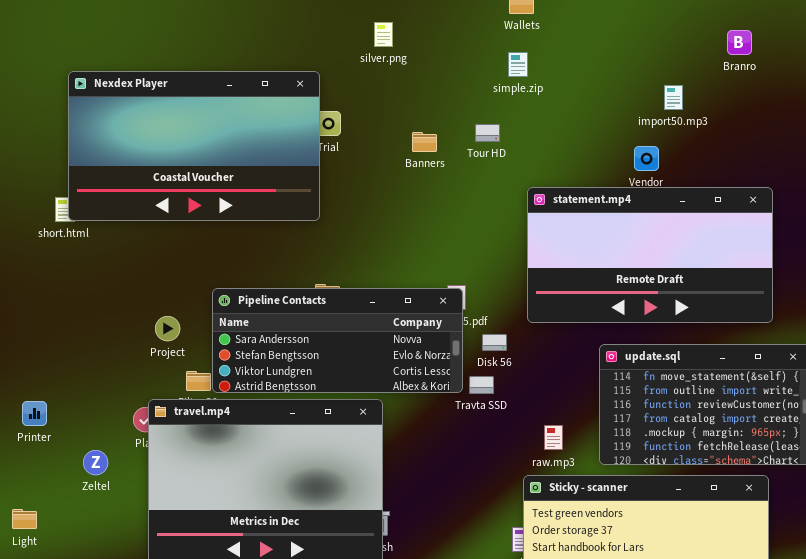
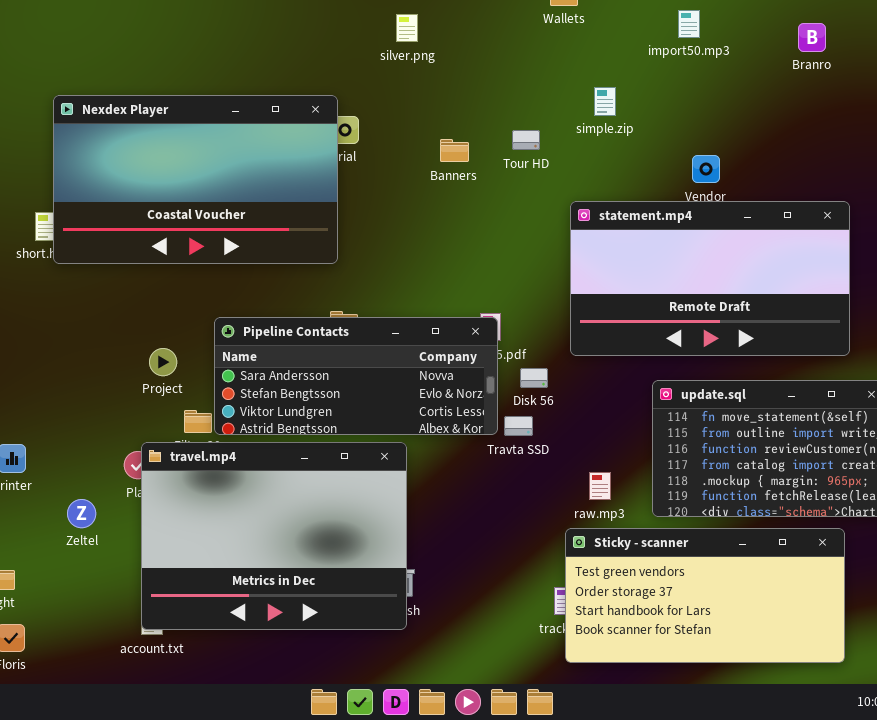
simple.zip: [508,52,528,77] -> [594,87,616,116], moved
Nexdex Player: [68,71,320,221] -> [53,95,338,264], moved
import50.mp3: [664,85,683,110] -> [678,10,700,38], moved

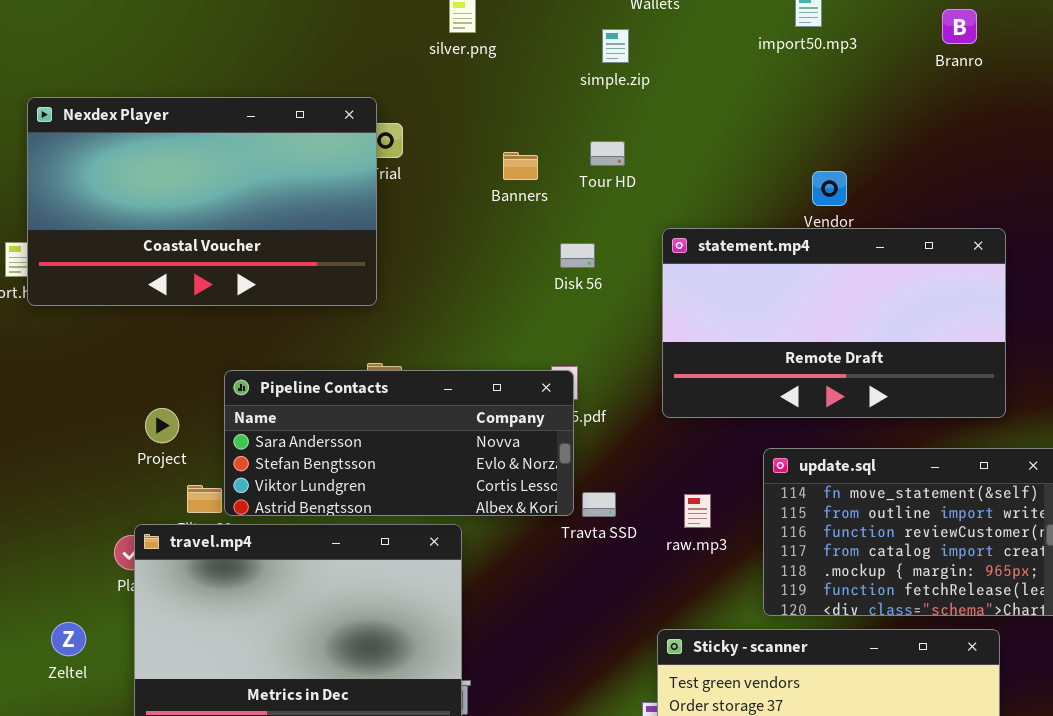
simple.zip: [594,87,616,116] -> [602,29,629,63], moved
Disk 56: [520,368,548,388] -> [560,243,595,268], moved
raw.mp3: [589,472,611,500] -> [684,494,711,528], moved
Zeltel: [67,499,96,528] -> [51,622,86,656], moved

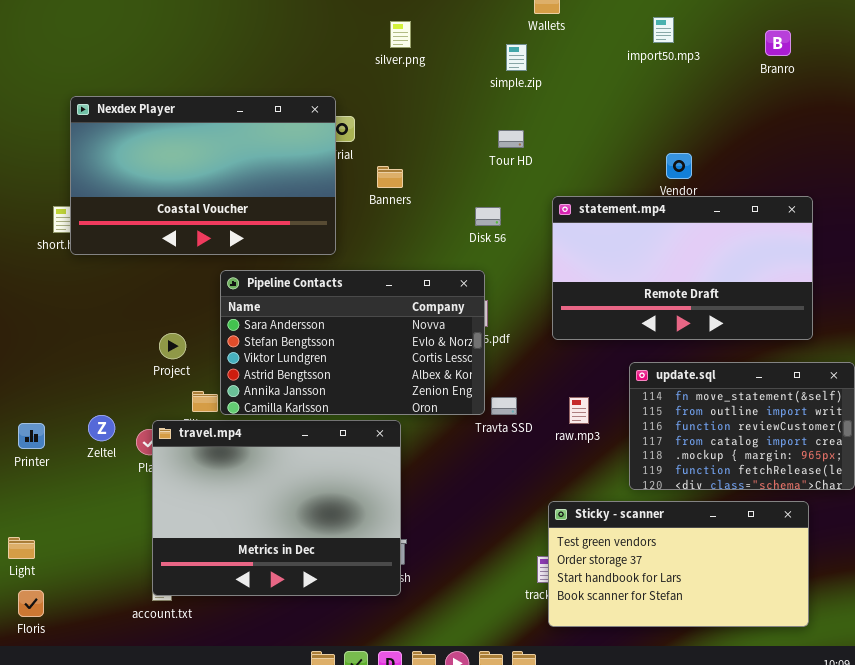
Banners: [503,152,538,180] -> [377,166,403,188], moved
Pipeline Contacts: [224,370,574,516] -> [220,270,485,415], resized
Zeltel: [51,622,86,656] -> [88,415,115,441], moved

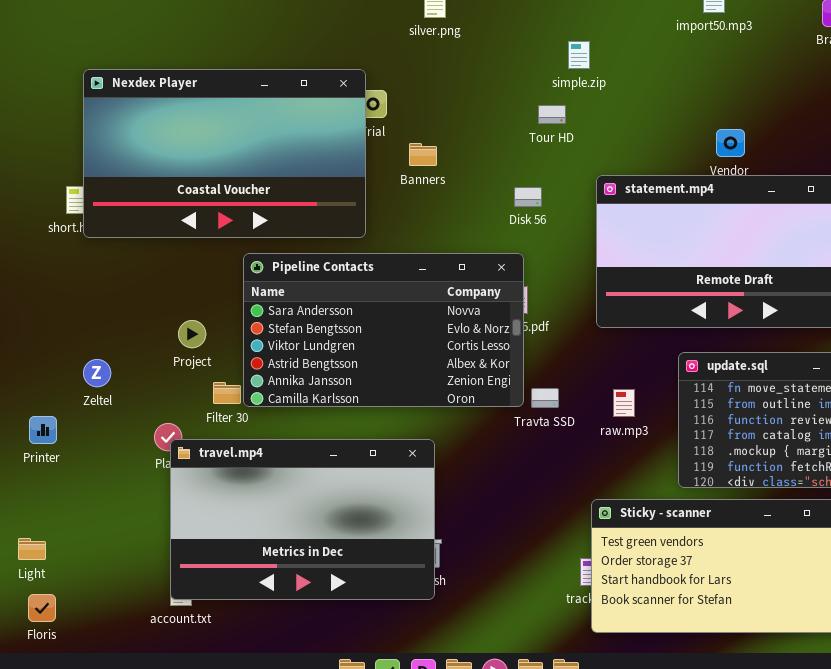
simple.zip: [506,44,527,71] -> [568,41,590,69], moved
Zeltel: [88,415,115,441] -> [83,359,111,387], moved
travel.mp4: [152,420,401,596] -> [170,439,435,600], resized

